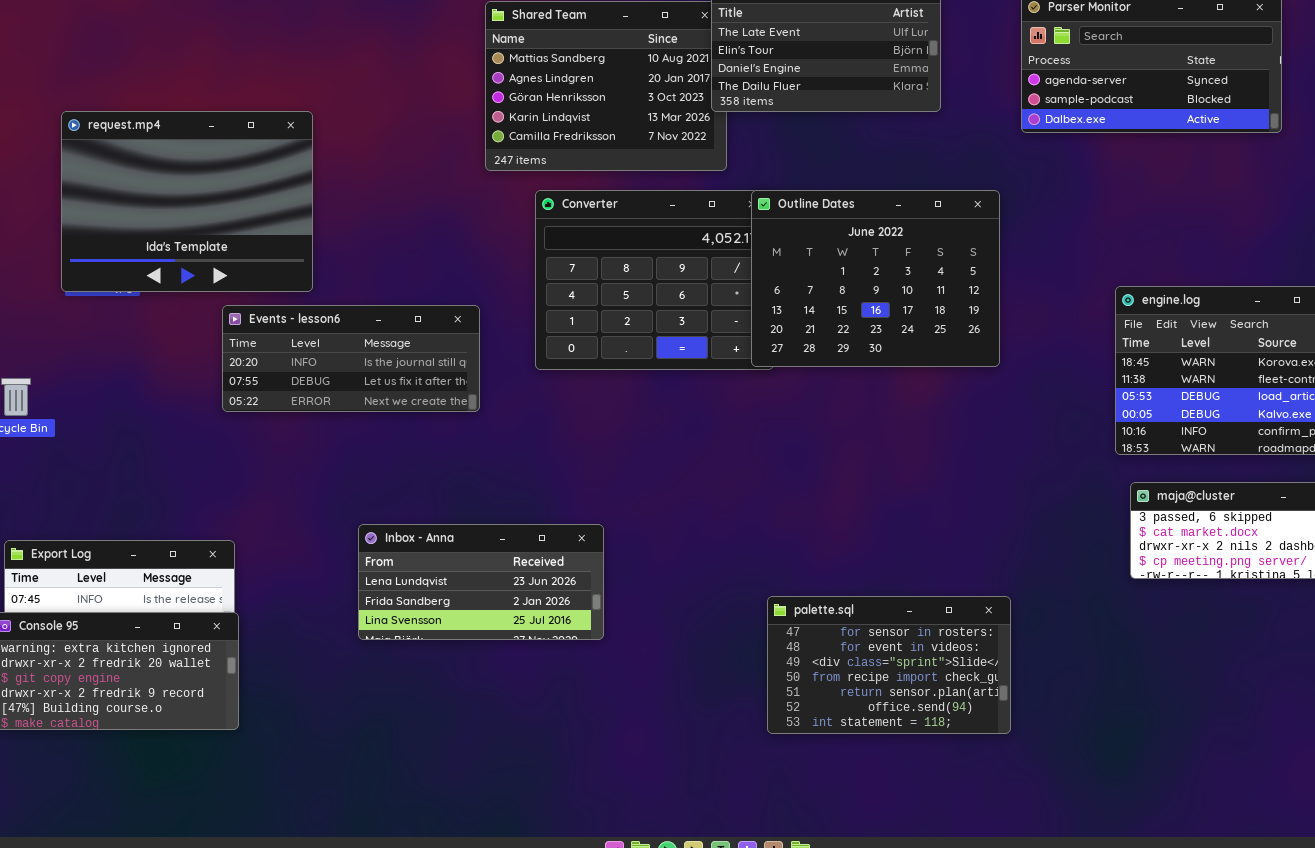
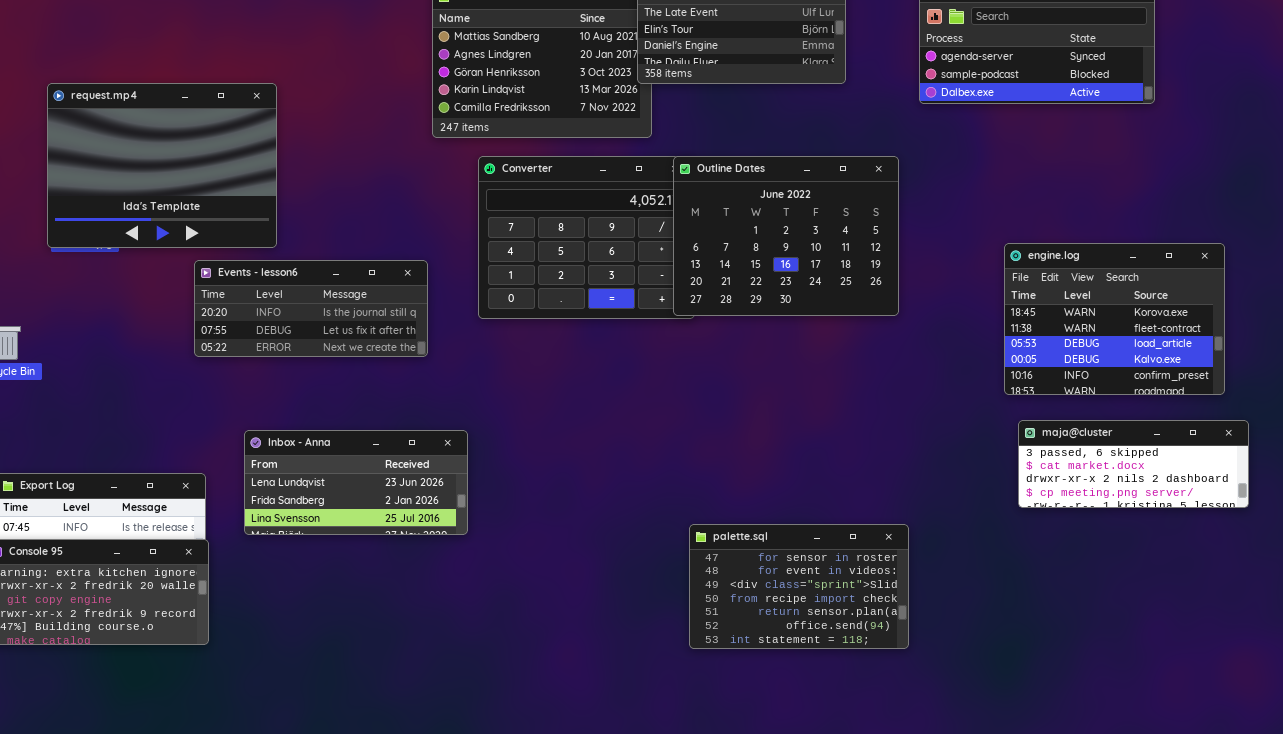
Inbox - Anna: [358,524,604,640] -> [244,430,468,535], moved

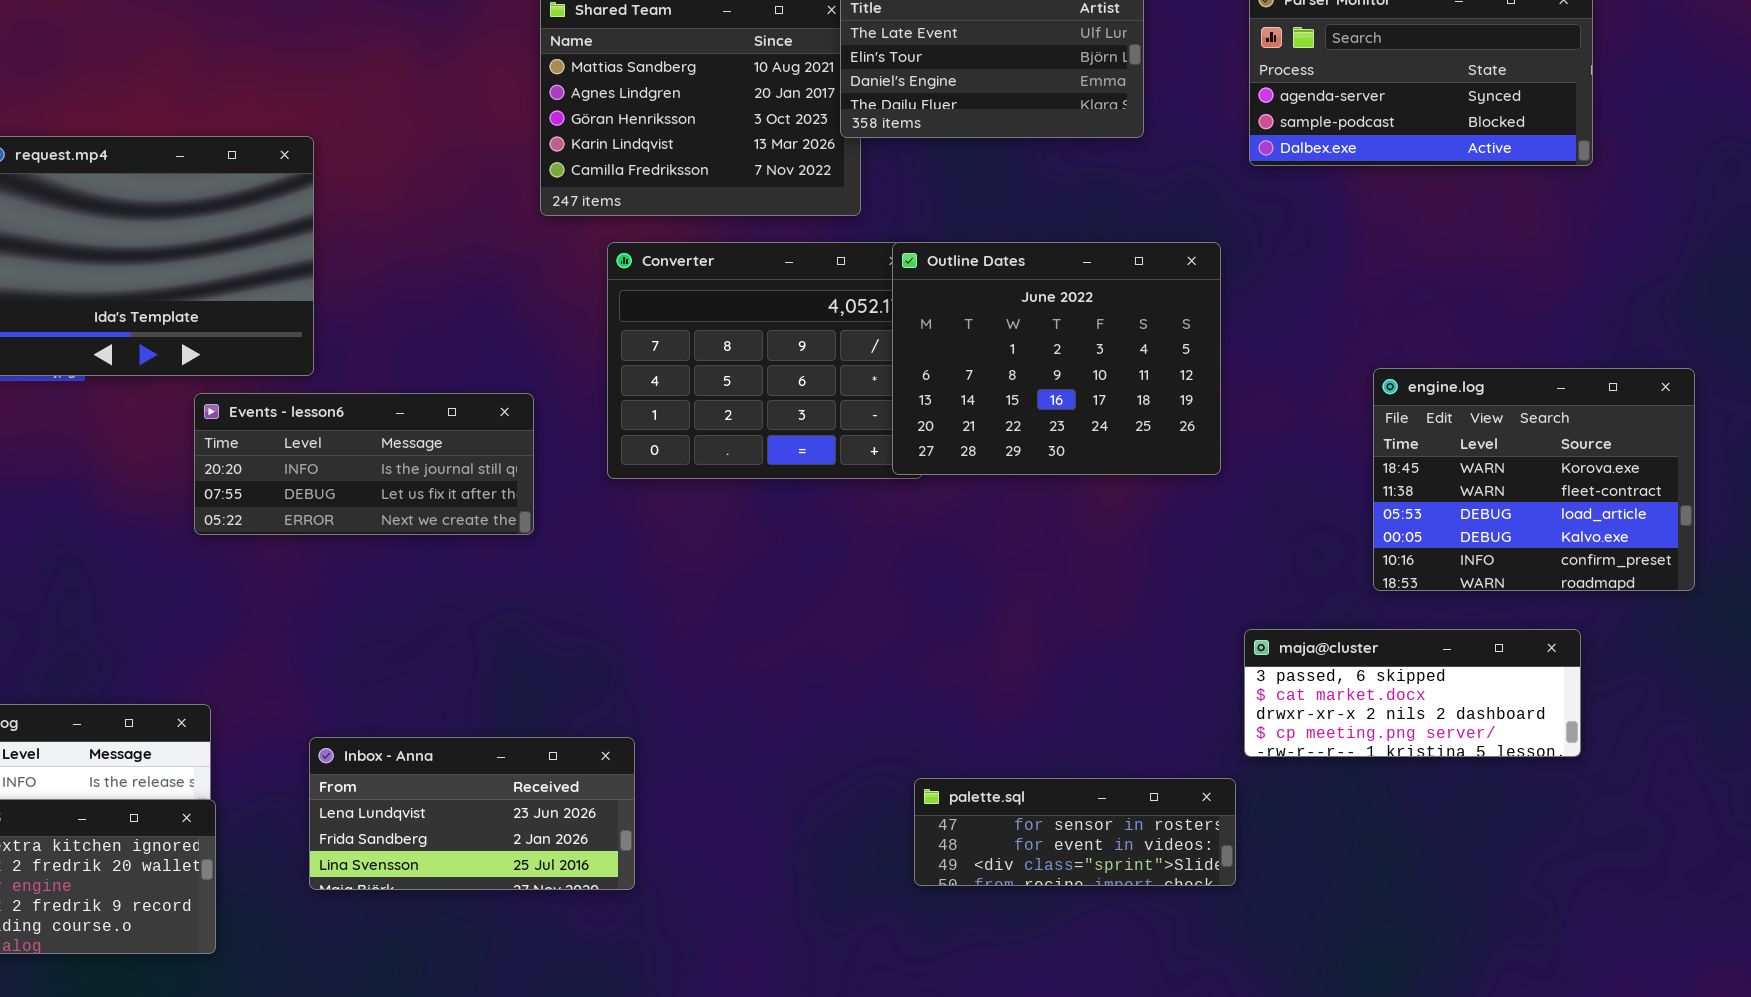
maja@cluster: [1018,420,1249,508] -> [1244,629,1581,757], moved
Inbox - Anna: [244,430,468,535] -> [309,737,635,890], moved
palette.sql: [689,524,909,649] -> [914,778,1236,886], resized

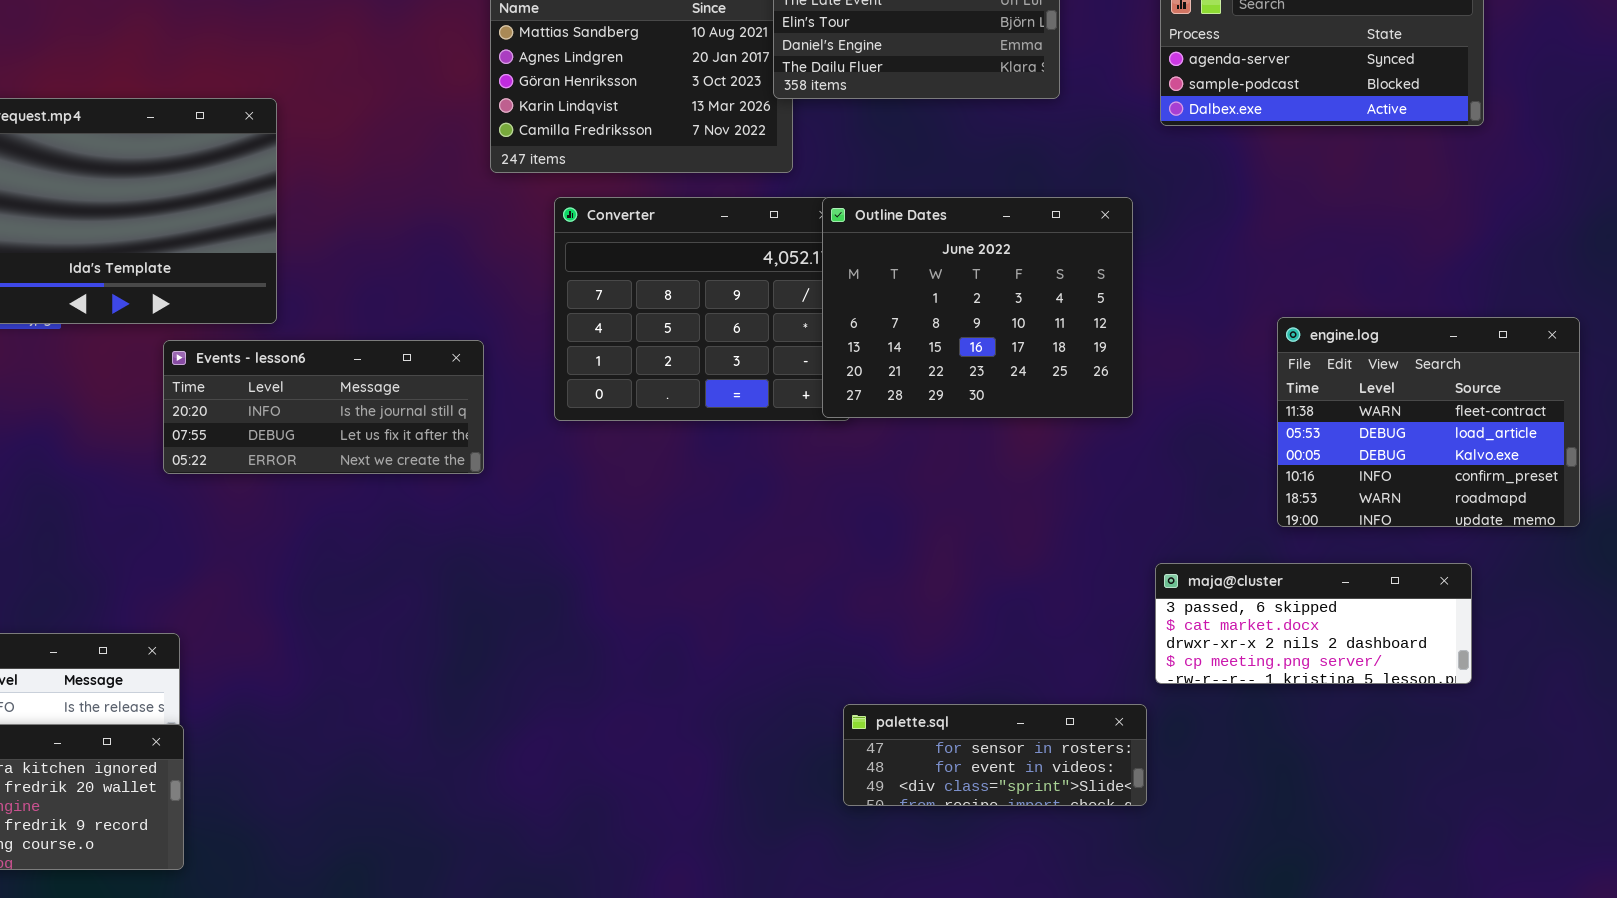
engine.log: [1373,368,1695,591] -> [1277,317,1580,527], scrolled down 1 row
Inbox - Anna: [309,737,635,890] -> none, closed

